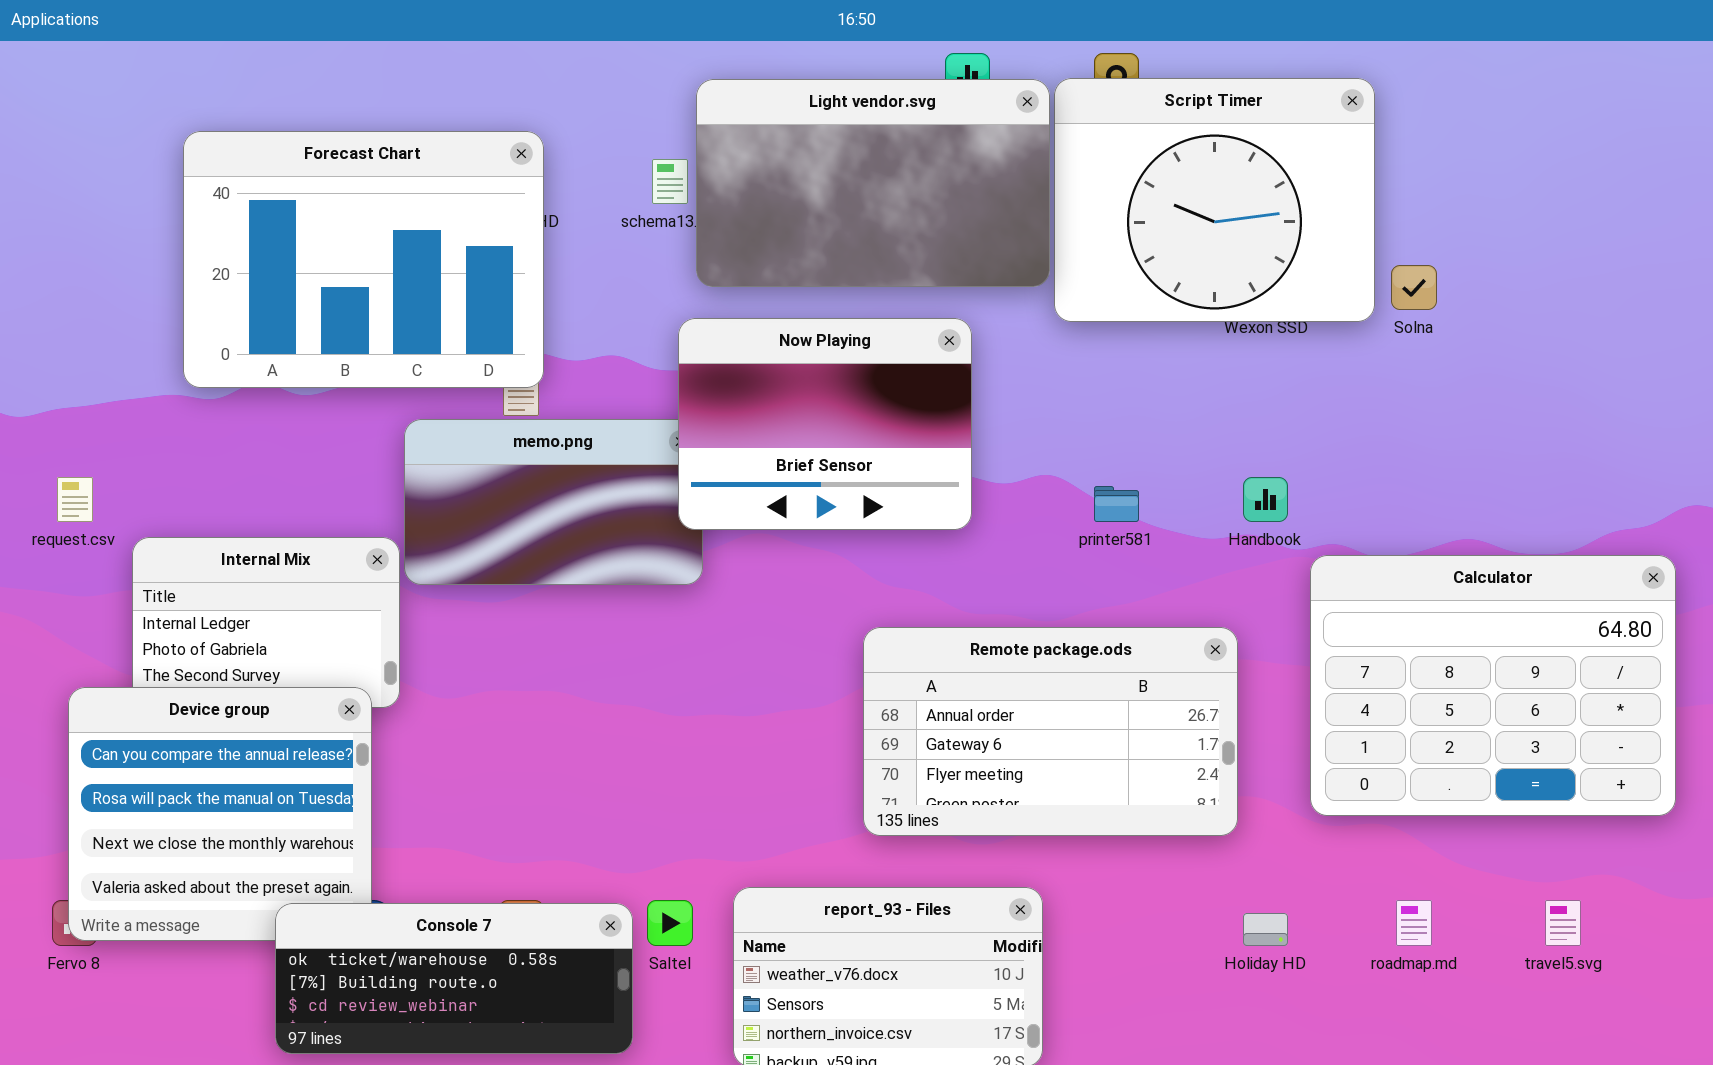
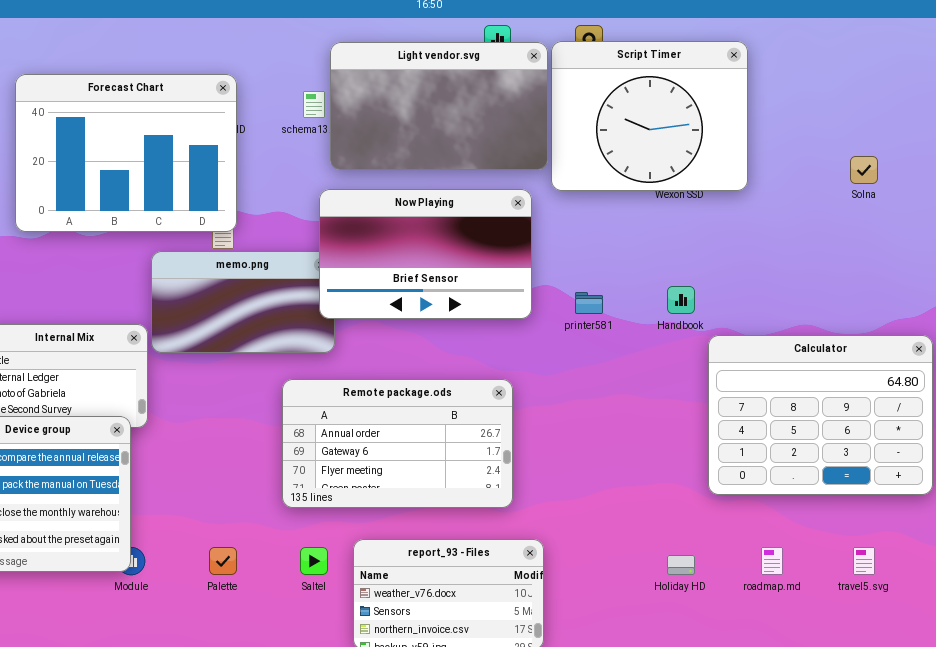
Solna: [1391,265,1437,310] -> [850,156,878,184], moved
Now Playing: [678,318,972,530] -> [319,189,532,319], resized
Remote package.ods: [863,627,1238,836] -> [282,379,513,508], moved
Console 7: [275,903,633,1054] -> none, closed

